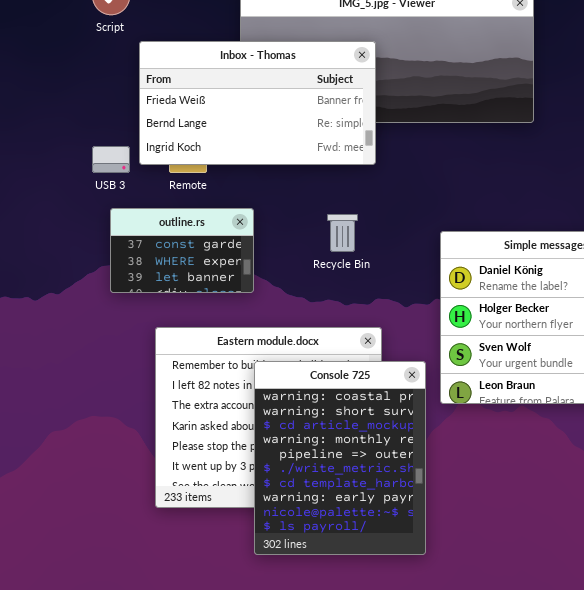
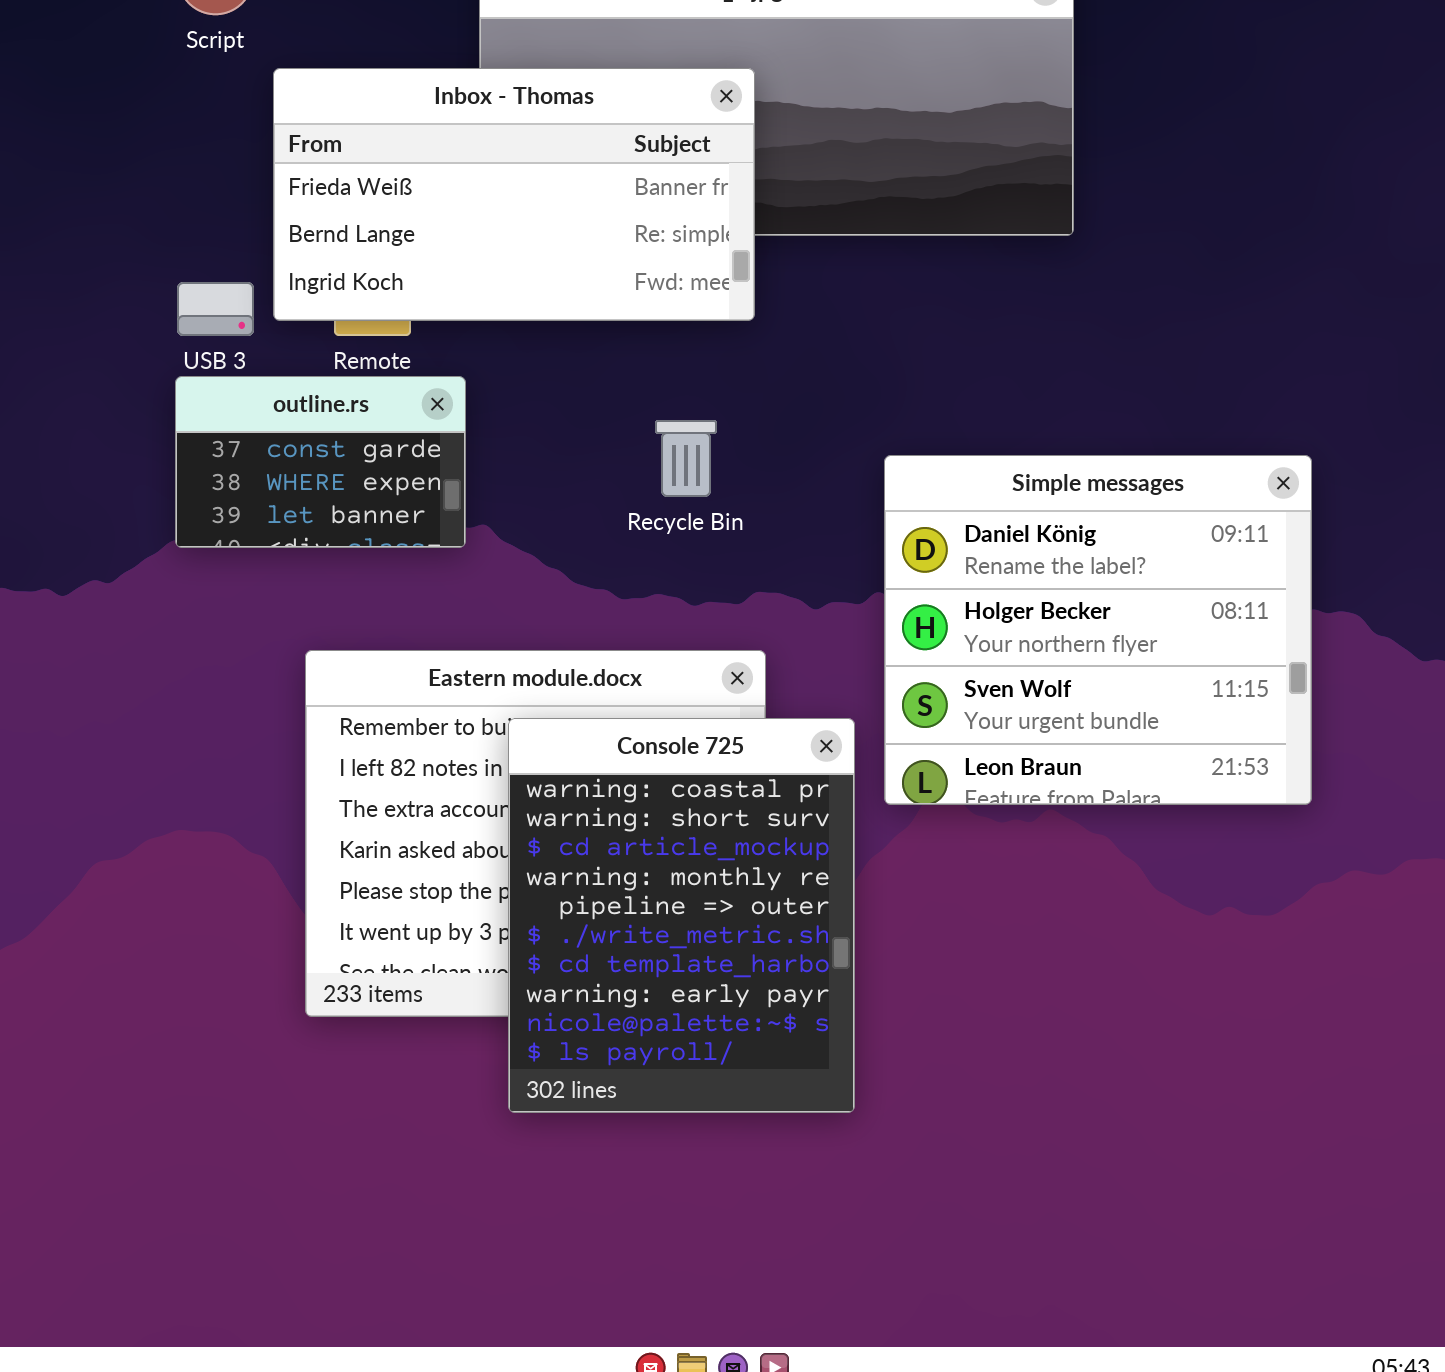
outline.rs: [110,208,254,293] -> [175,376,466,548], moved

